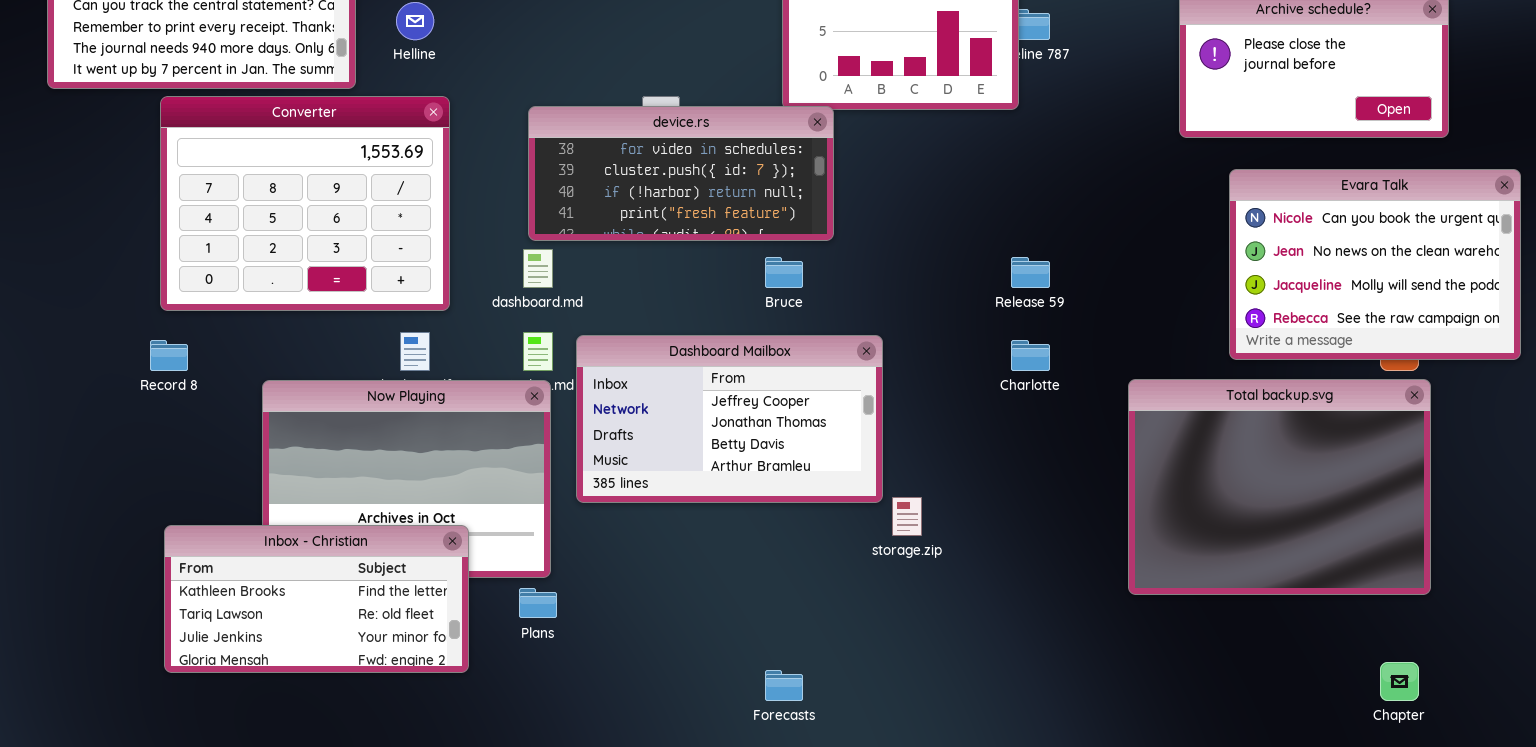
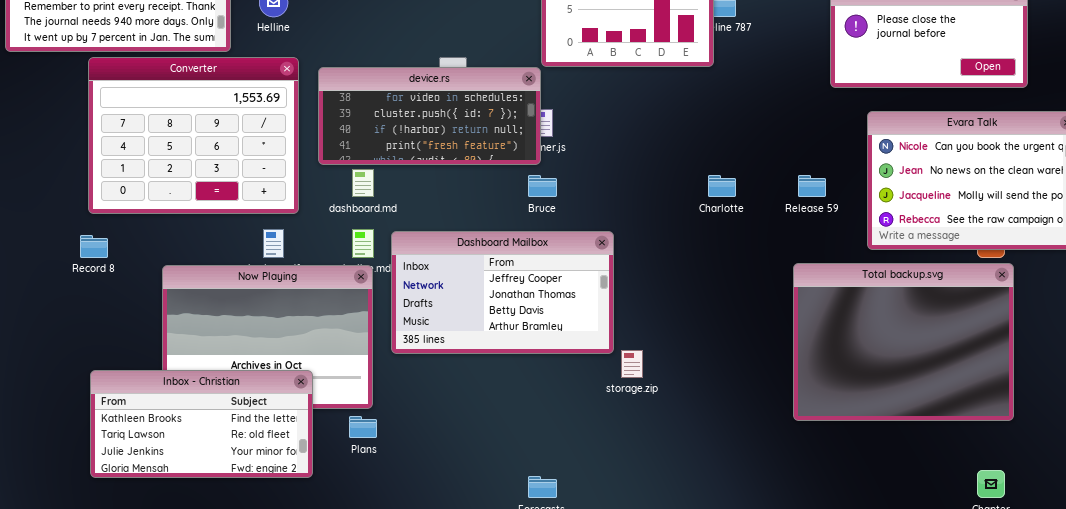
device.rs: [528,106,834,241] -> [318,67,541,165], moved
Release 59: [1011,257,1050,288] -> [798,175,826,197], moved
Charlotte: [1011,340,1050,371] -> [708,175,736,197], moved

